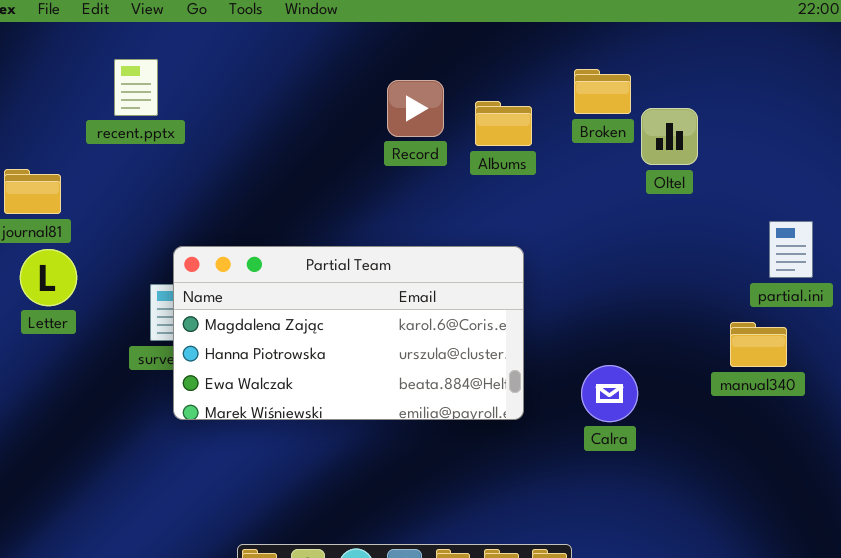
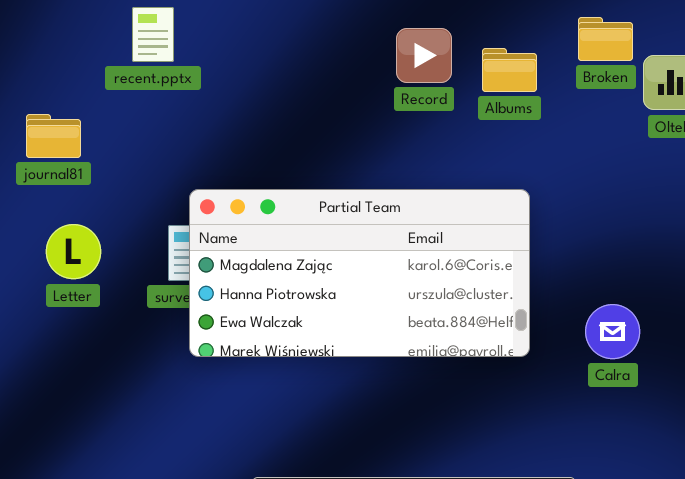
Letter: [20,249,77,306] -> [46,224,101,279], moved

